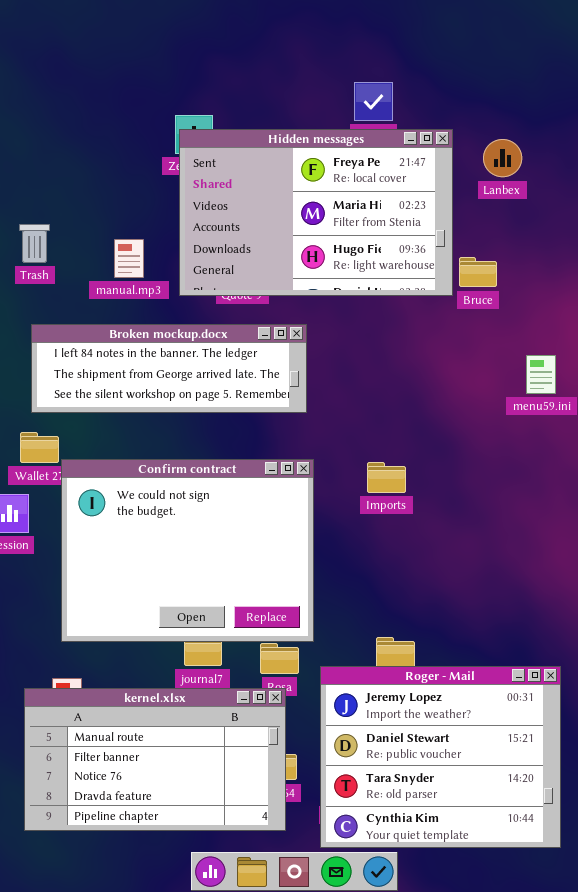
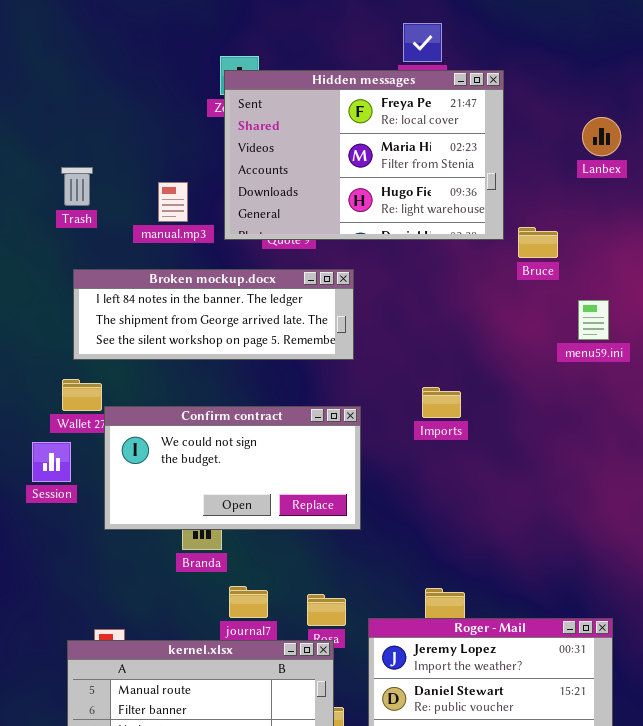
Lanbex: [483,139,522,177] -> [582,117,621,156], moved
Bruce: [459,257,497,287] -> [518,227,558,258], moved
Confirm contract: [61,459,314,642] -> [104,406,361,530], resized
Imports: [367,462,406,493] -> [422,387,461,418], moved

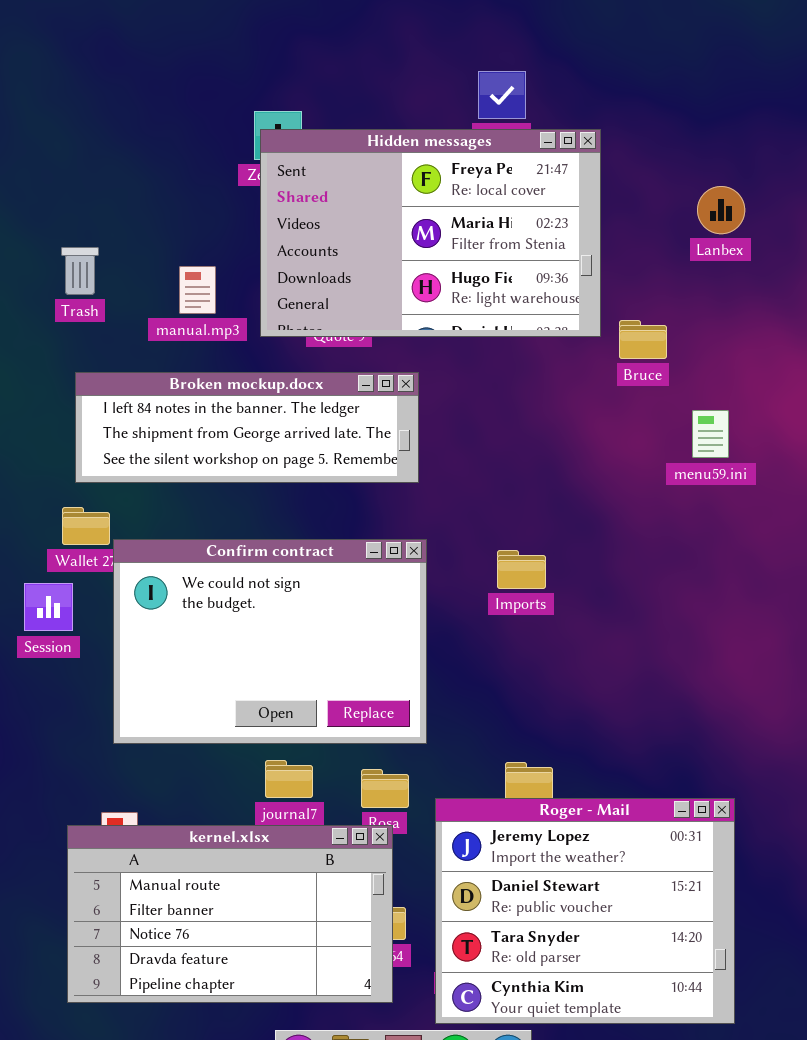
Imports: [422,387,461,418] -> [497,550,546,589], moved
Confirm contract: [104,406,361,530] -> [113,539,427,744], resized

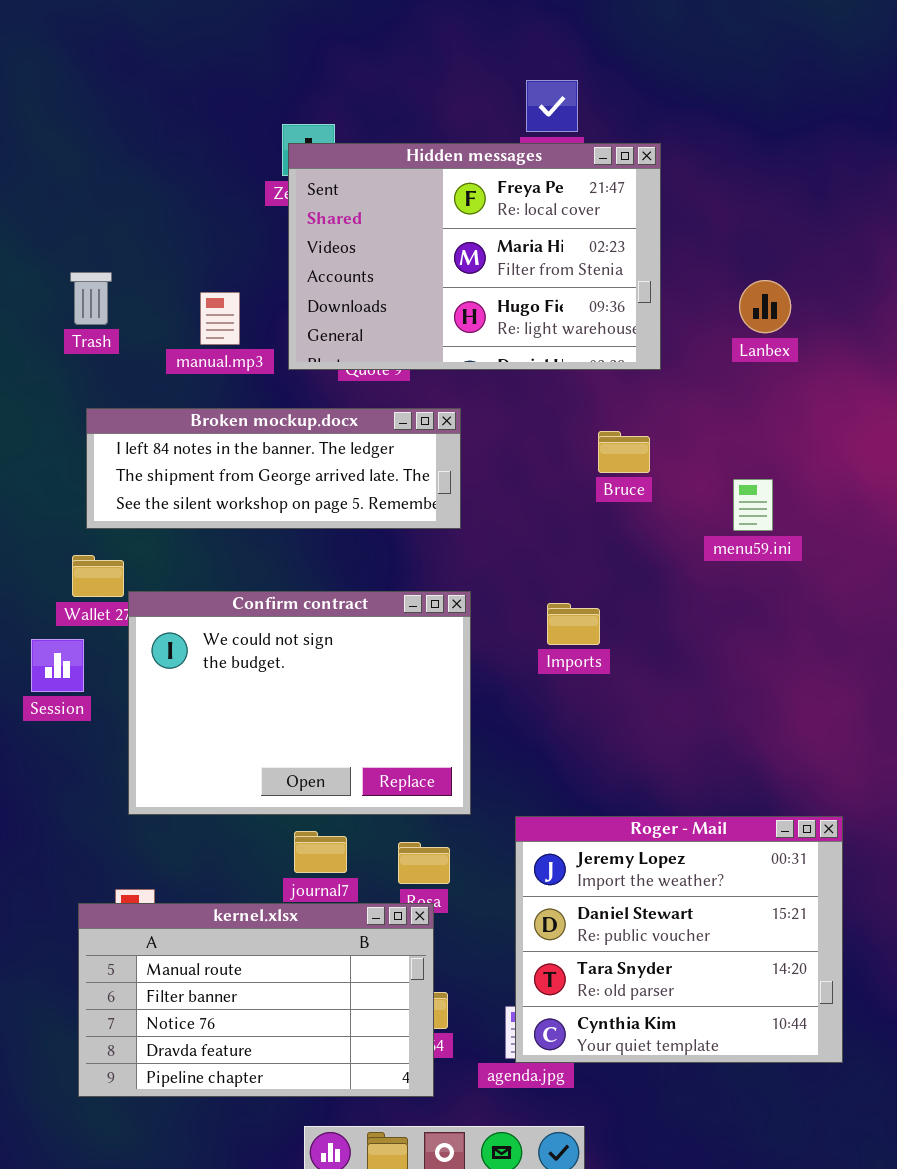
Lanbex: [697,186,745,234] -> [739,280,791,333], moved
Bruce: [619,320,667,359] -> [598,431,650,473], moved
menu59.ini: [692,410,729,458] -> [733,479,773,531], moved
Roger - Mail: [435,798,735,1024] -> [515,816,843,1063], moved

